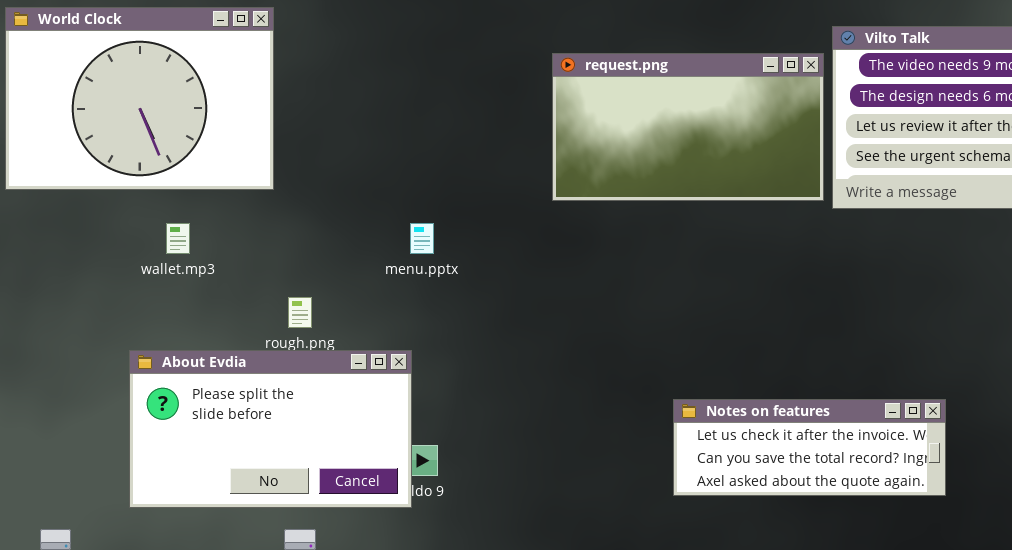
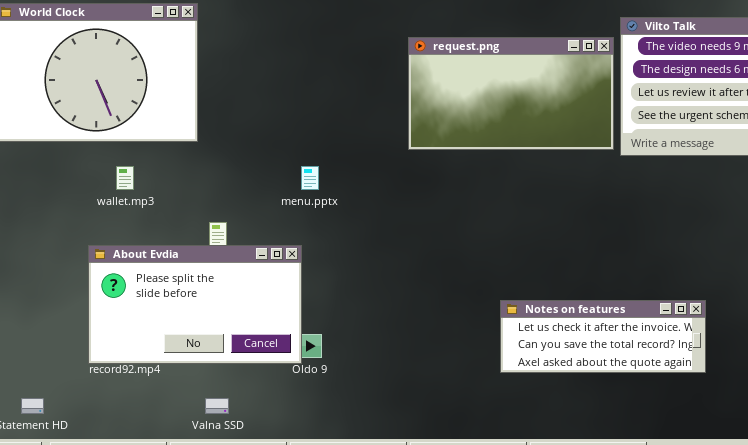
About Evdia: [129,350,412,508] -> [88,245,302,364], moved

